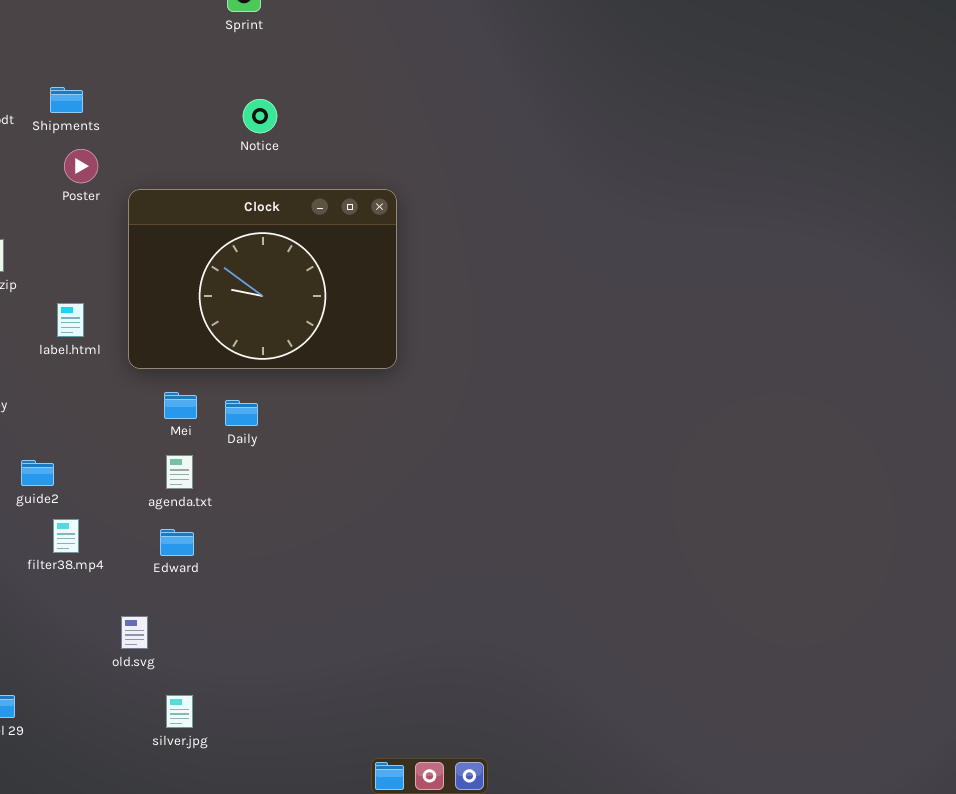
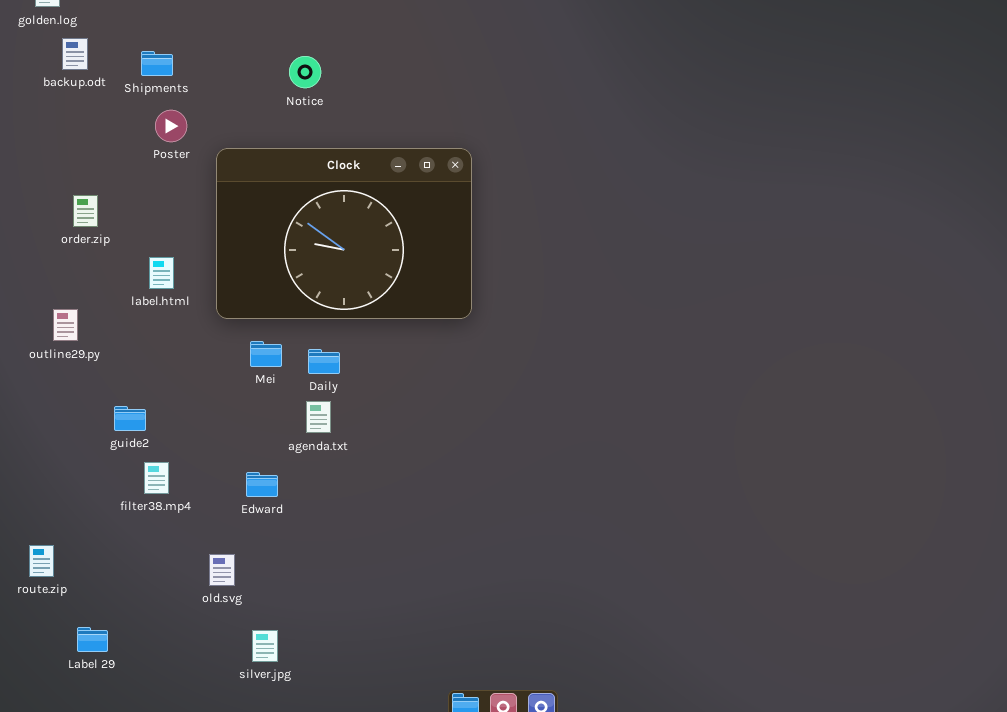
Notice: [243,99,277,133] -> [289,56,321,88], moved
agenda.txt: [166,455,193,489] -> [306,401,331,433], moved

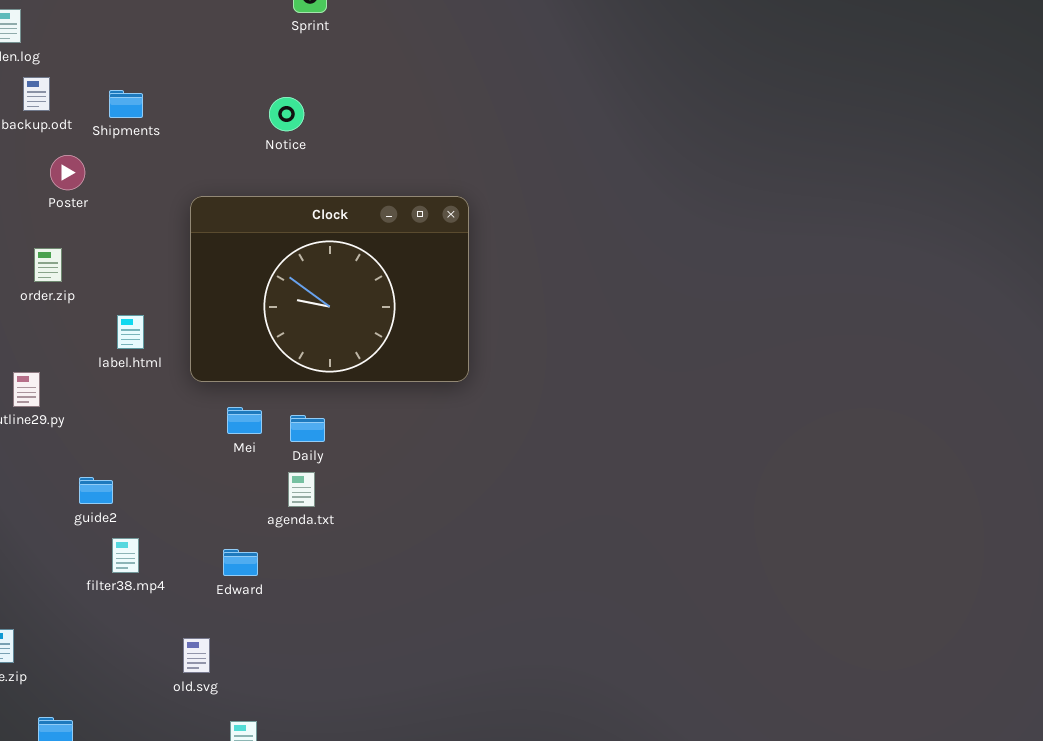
Poster: [155,110,187,142] -> [50,155,85,190], moved

